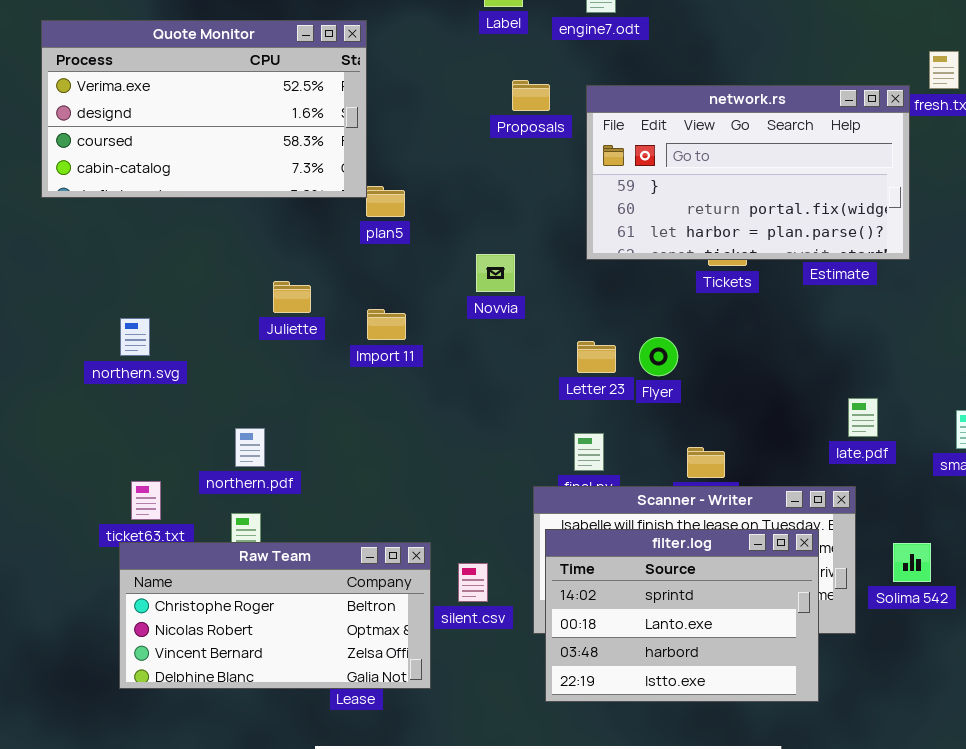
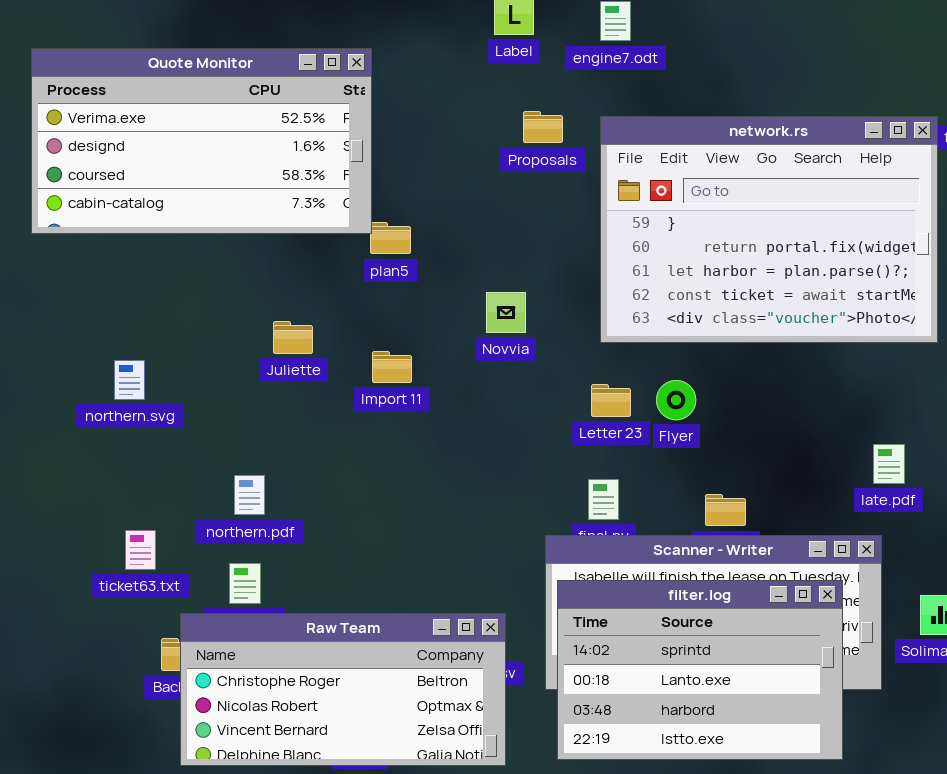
network.rs: [586,85,910,260] -> [600,116,938,343], resized
Raw Team: [119,542,431,689] -> [180,613,506,766], moved

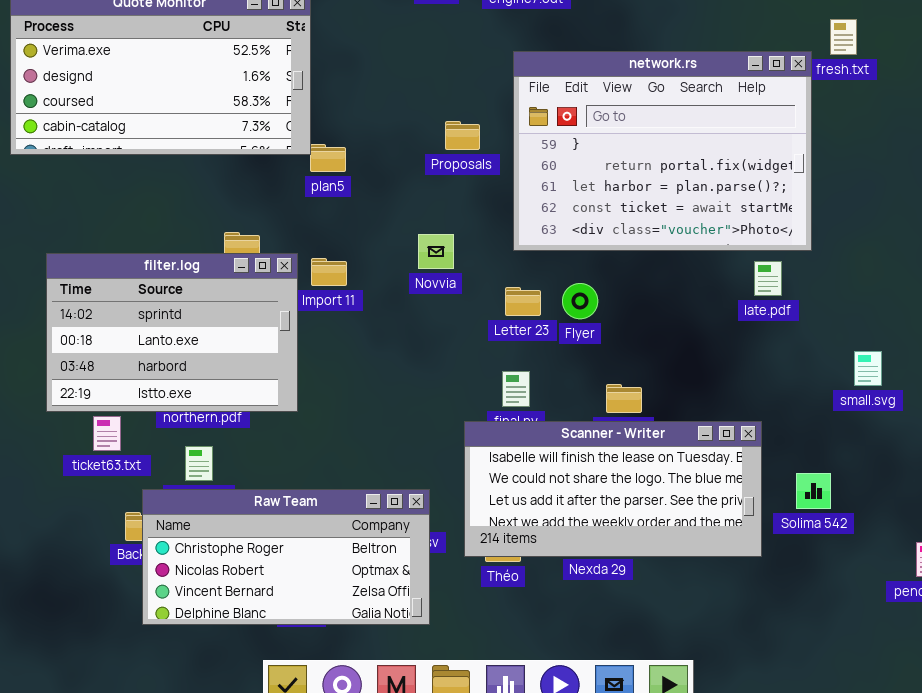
Proposals: [523,111,563,143] -> [445,121,480,150], moved
Novvia: [486,292,526,333] -> [418,234,454,269], moved
late.pdf: [873,444,905,484] -> [754,261,782,296], moved
filter.log: [557,580,843,760] -> [46,253,298,412], moved

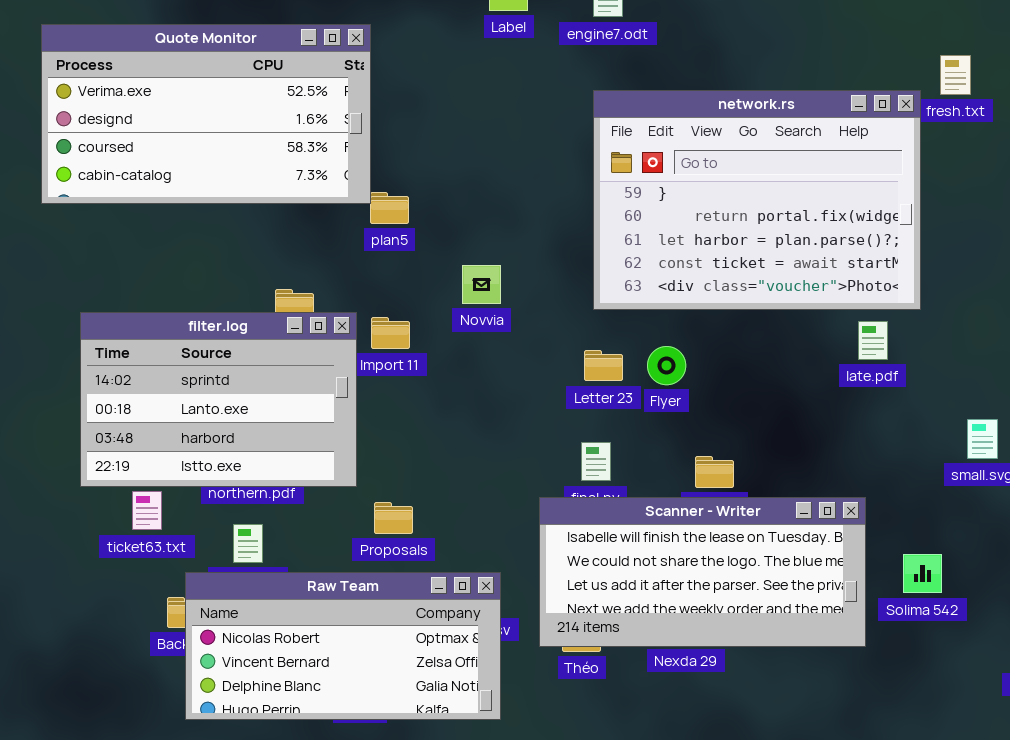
Proposals: [445,121,480,150] -> [374,502,413,534], moved
Novvia: [418,234,454,269] -> [462,265,501,304], moved
Raw Team: [142,489,430,625] -> [185,572,501,720], scrolled down 1 row

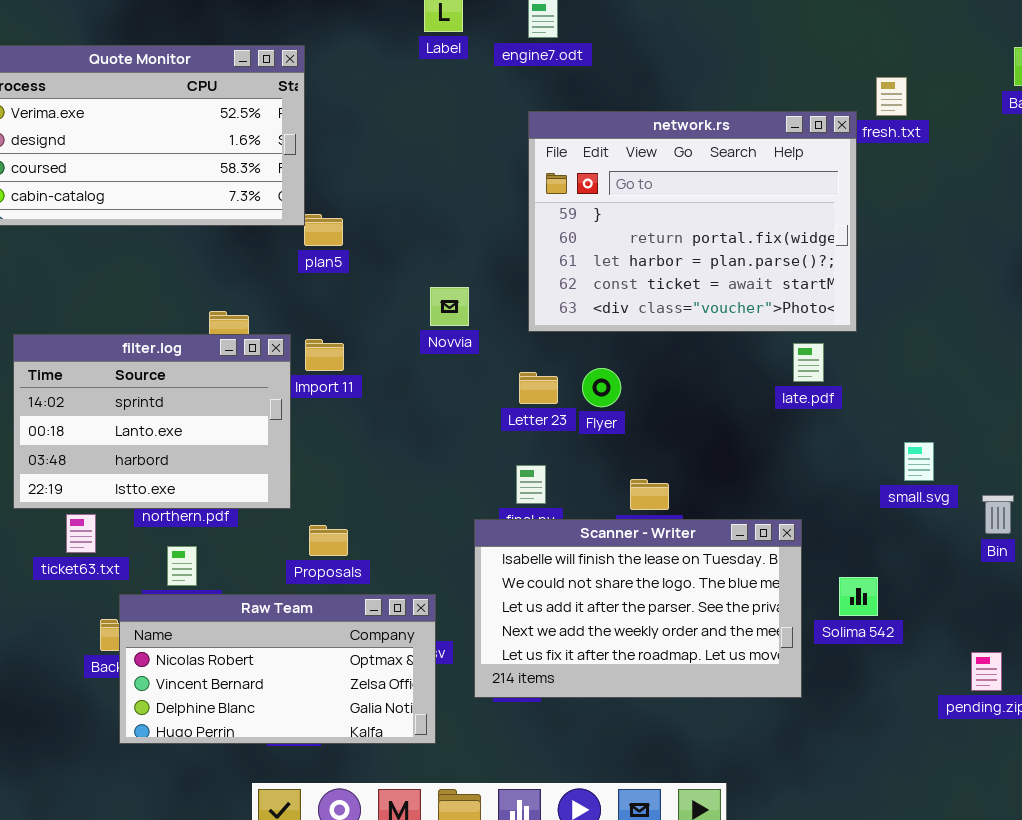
Novvia: [462,265,501,304] -> [430,287,469,326], moved
Scanner - Writer: [539,497,866,647] -> [474,519,802,698], resized

